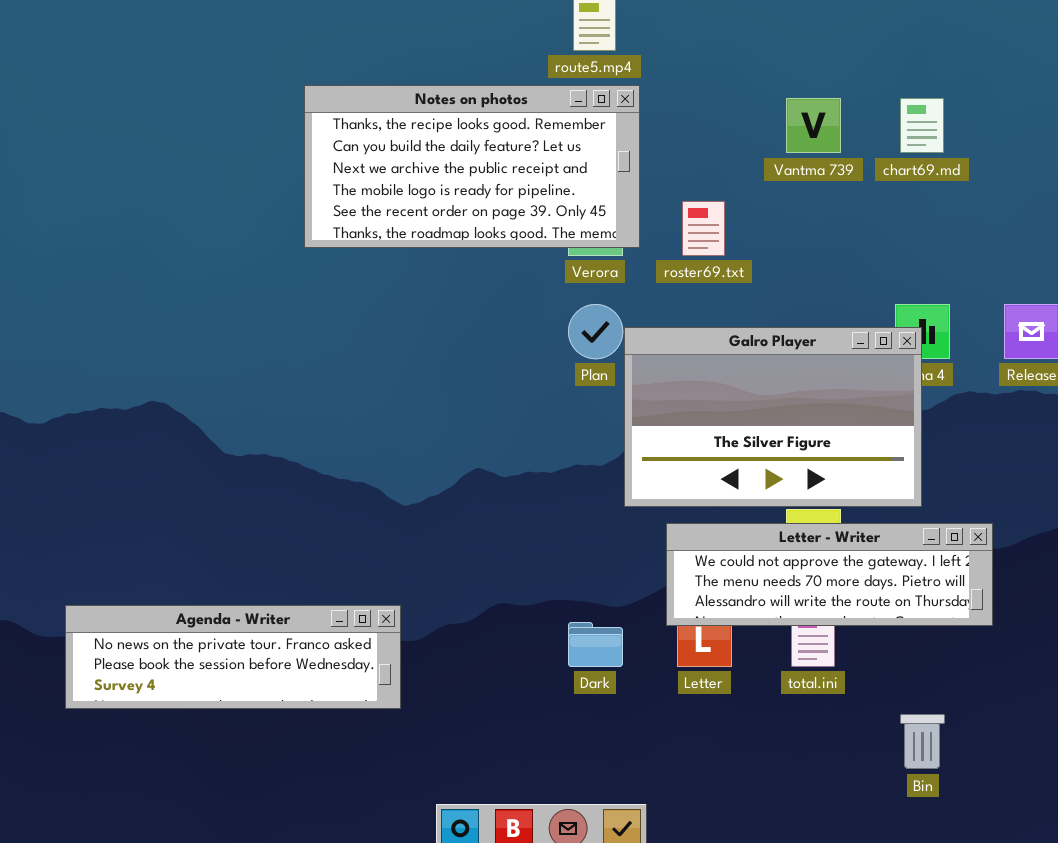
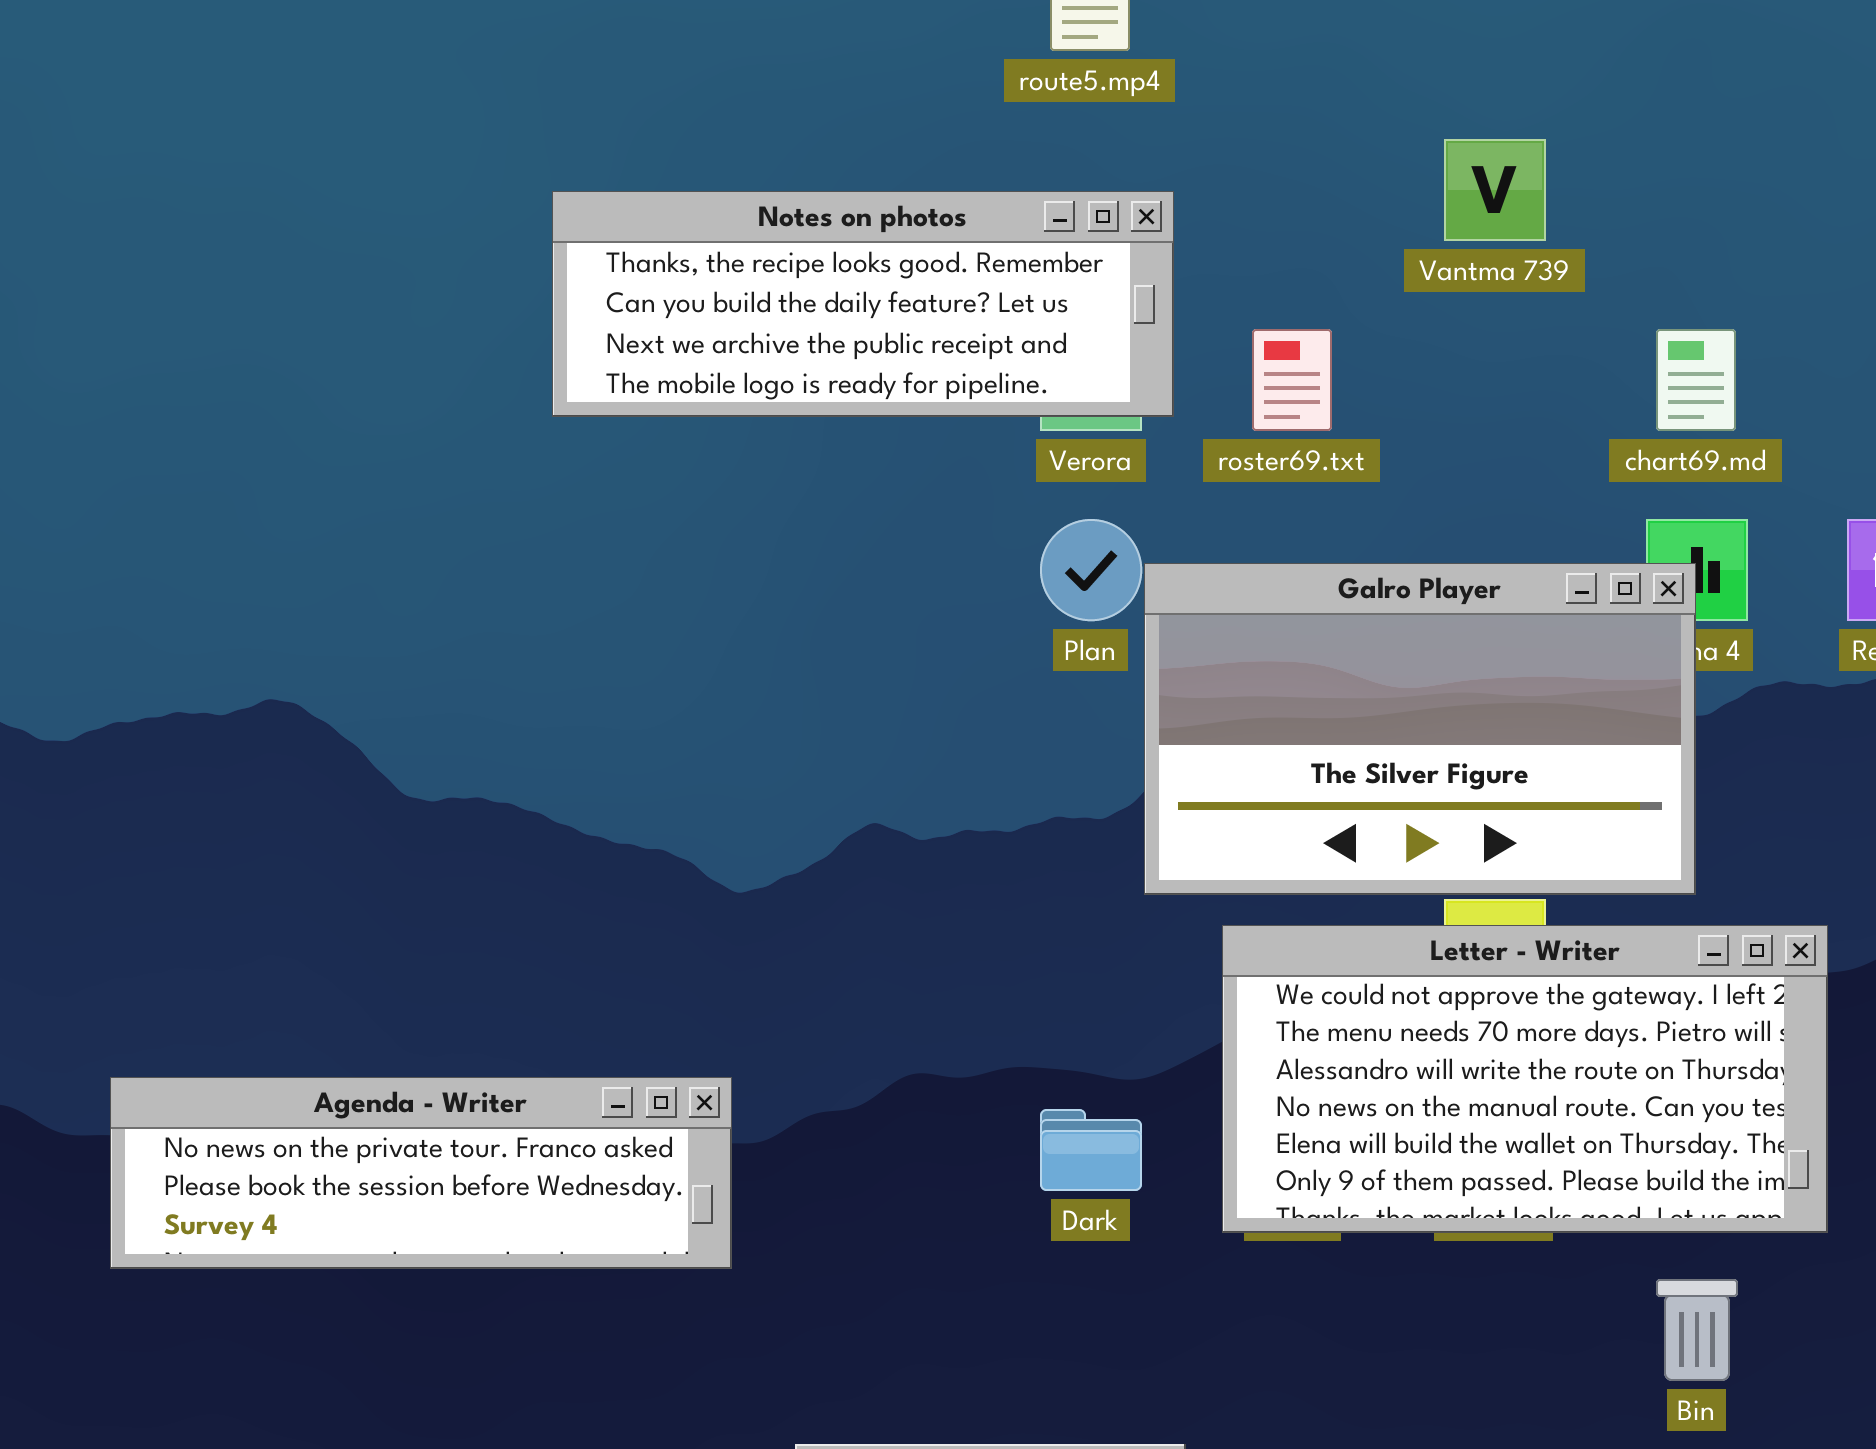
Notes on photos: [304,85,640,248] -> [552,191,1174,417], resized
chart69.md: [900,98,944,153] -> [1656,329,1736,431], moved
Letter - Writer: [666,523,993,626] -> [1222,925,1828,1233], resized

